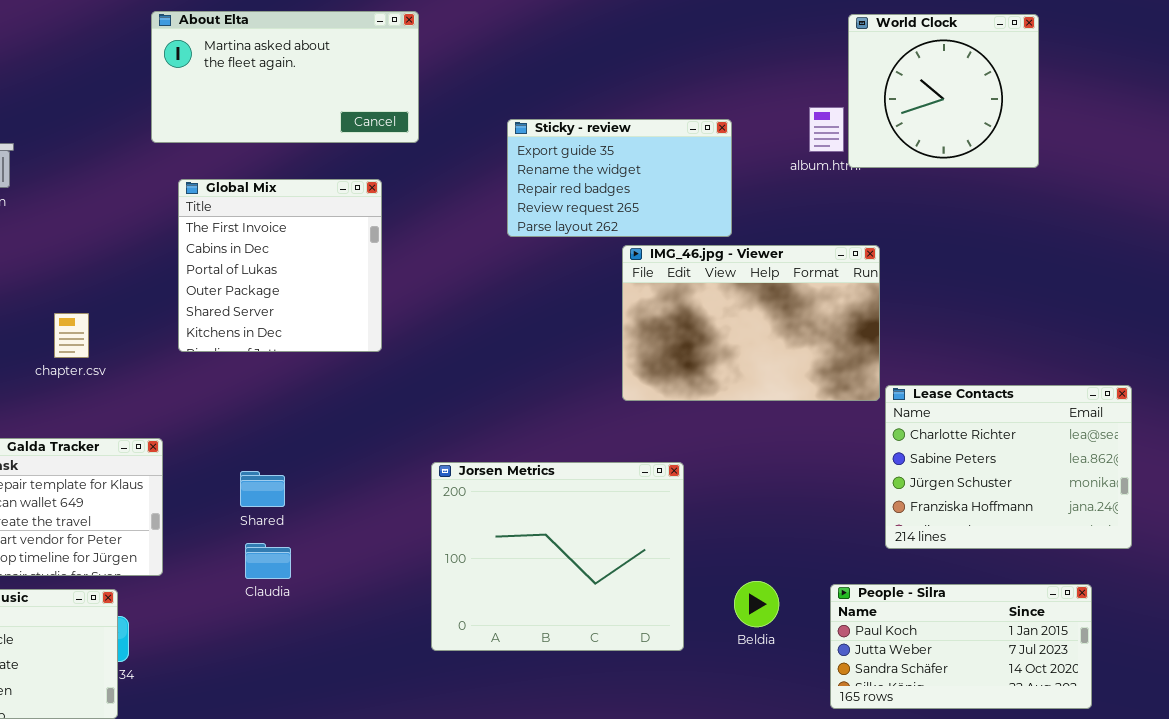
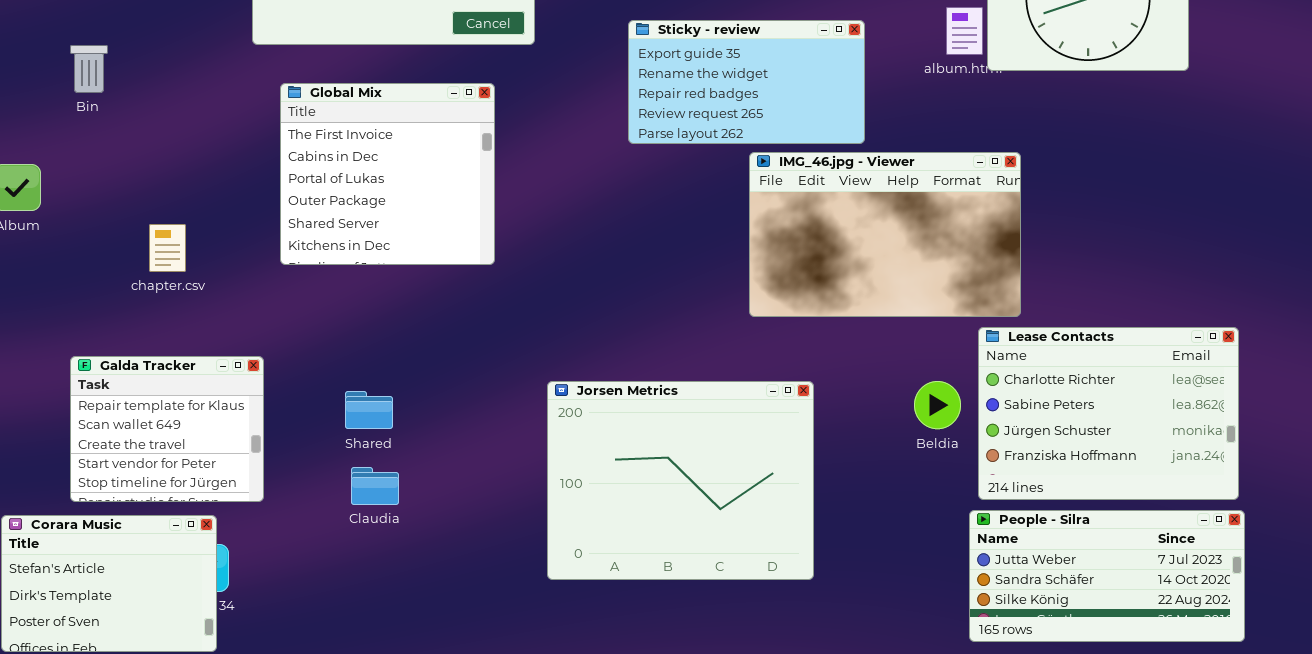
Lease Contacts: [885,385,1132,549] -> [978,327,1239,500], moved
Beldia: [734,581,779,627] -> [914,381,961,429], moved
People - Silra: [830,584,1092,709] -> [969,510,1245,642], scrolled down 1 row

